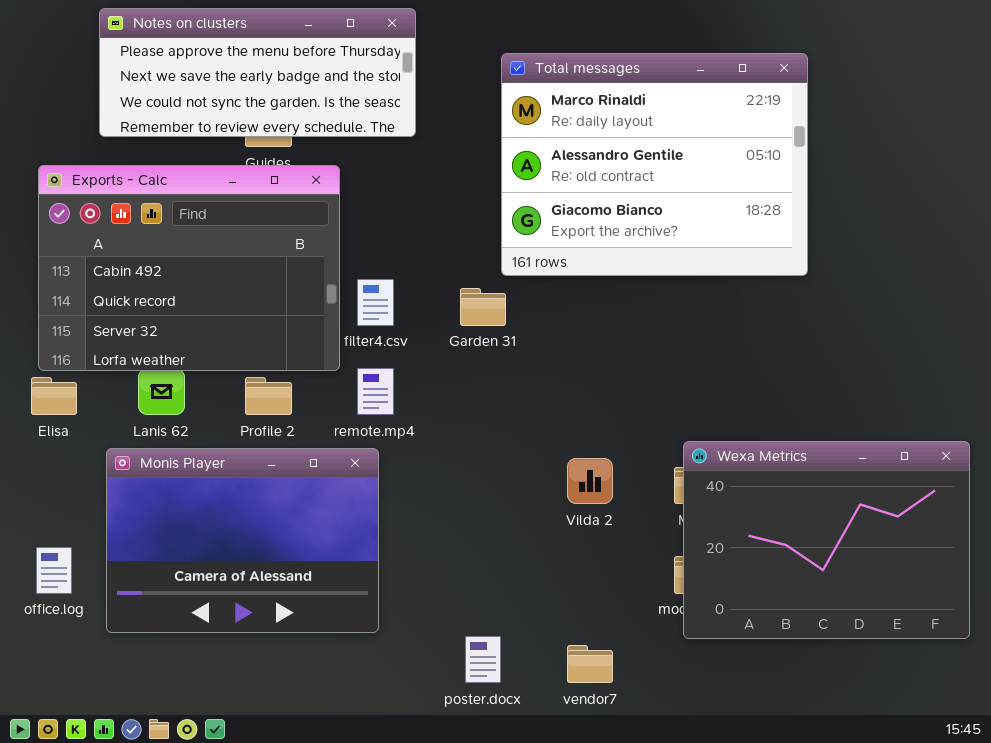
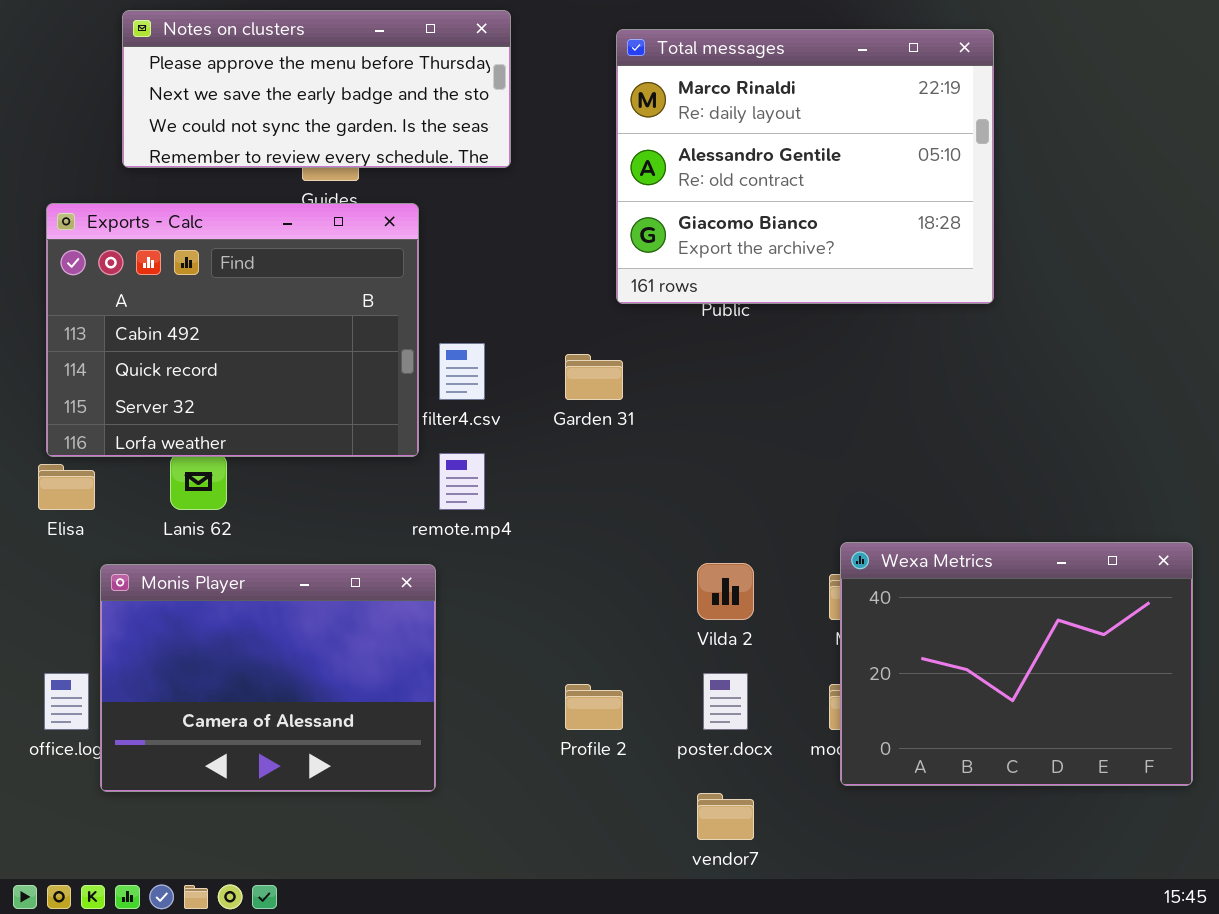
Total messages: [501,53,808,276] -> [616,29,994,304], moved
Profile 2: [245,377,292,415] -> [565,684,623,730], moved
Monis Player: [106,448,379,633] -> [100,564,436,792], moved
poster.docx: [465,636,501,683] -> [703,673,748,730], moved

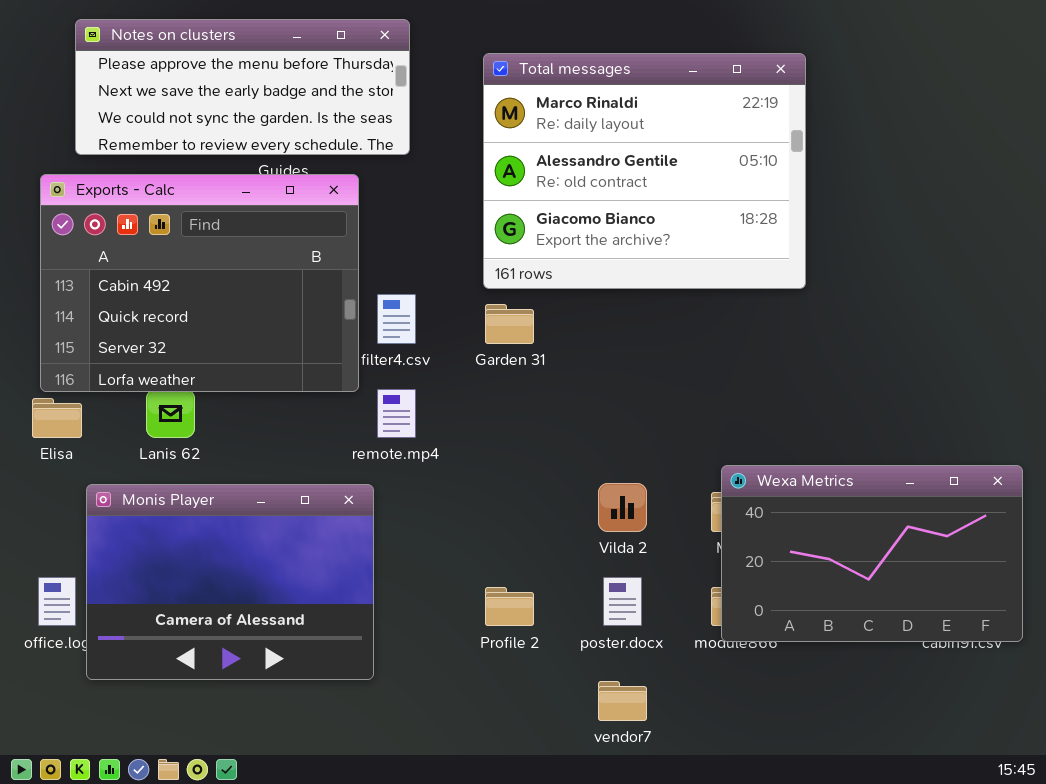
Notes on clusters: [122,10,511,168] -> [75,19,410,155], moved
Total messages: [616,29,994,304] -> [483,53,806,289], moved
Wexa Metrics: [840,542,1193,786] -> [721,465,1023,642], resized

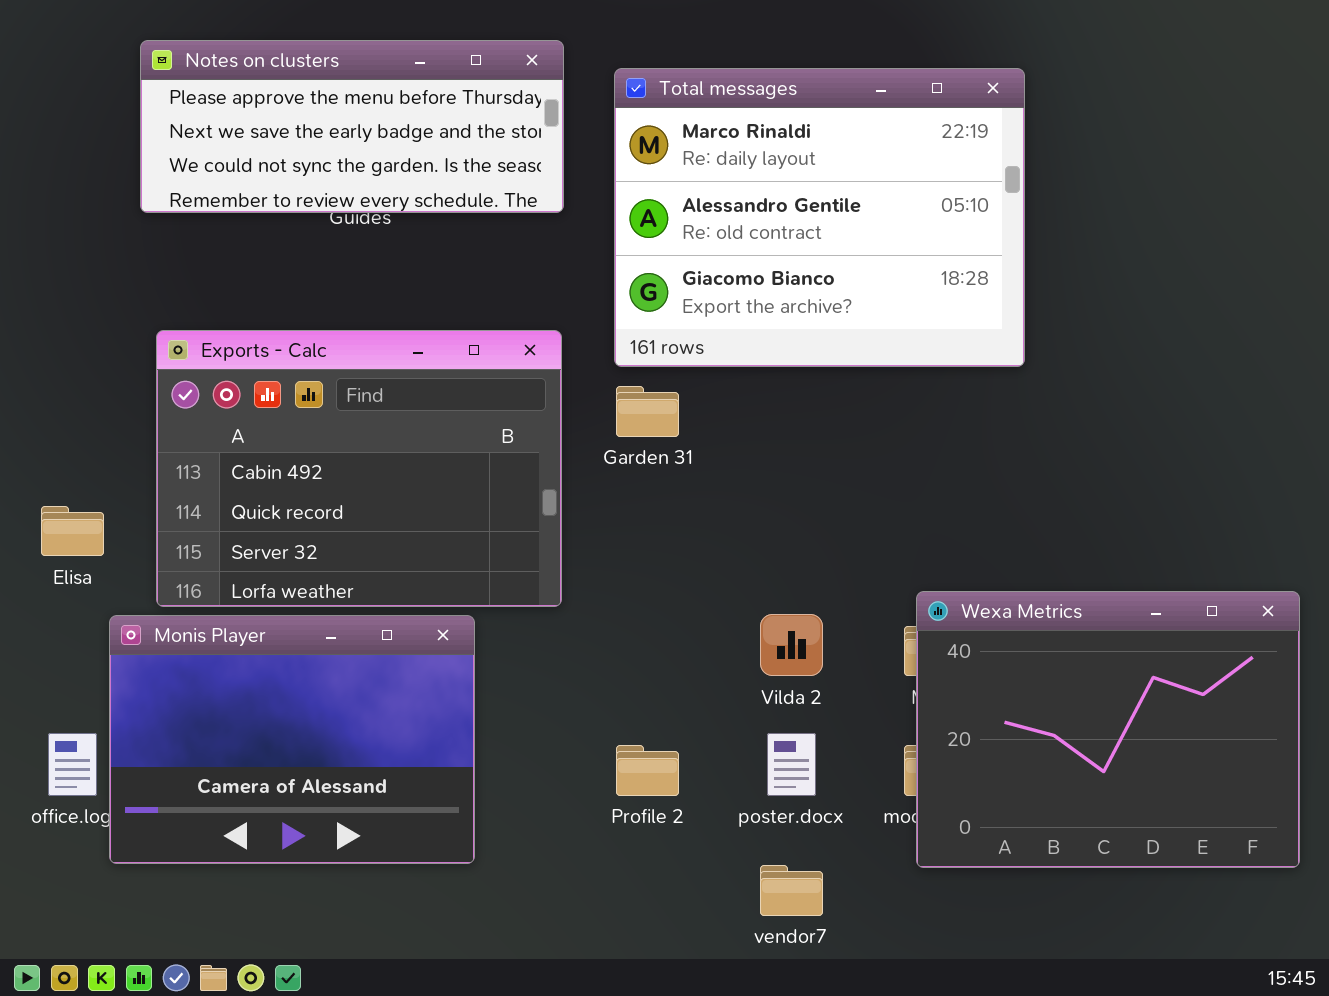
Notes on clusters: [75,19,410,155] -> [140,40,564,213], moved
Exports - Calc: [40,174,359,392] -> [156,330,562,607], moved
Wexa Metrics: [721,465,1023,642] -> [916,591,1300,868], resized

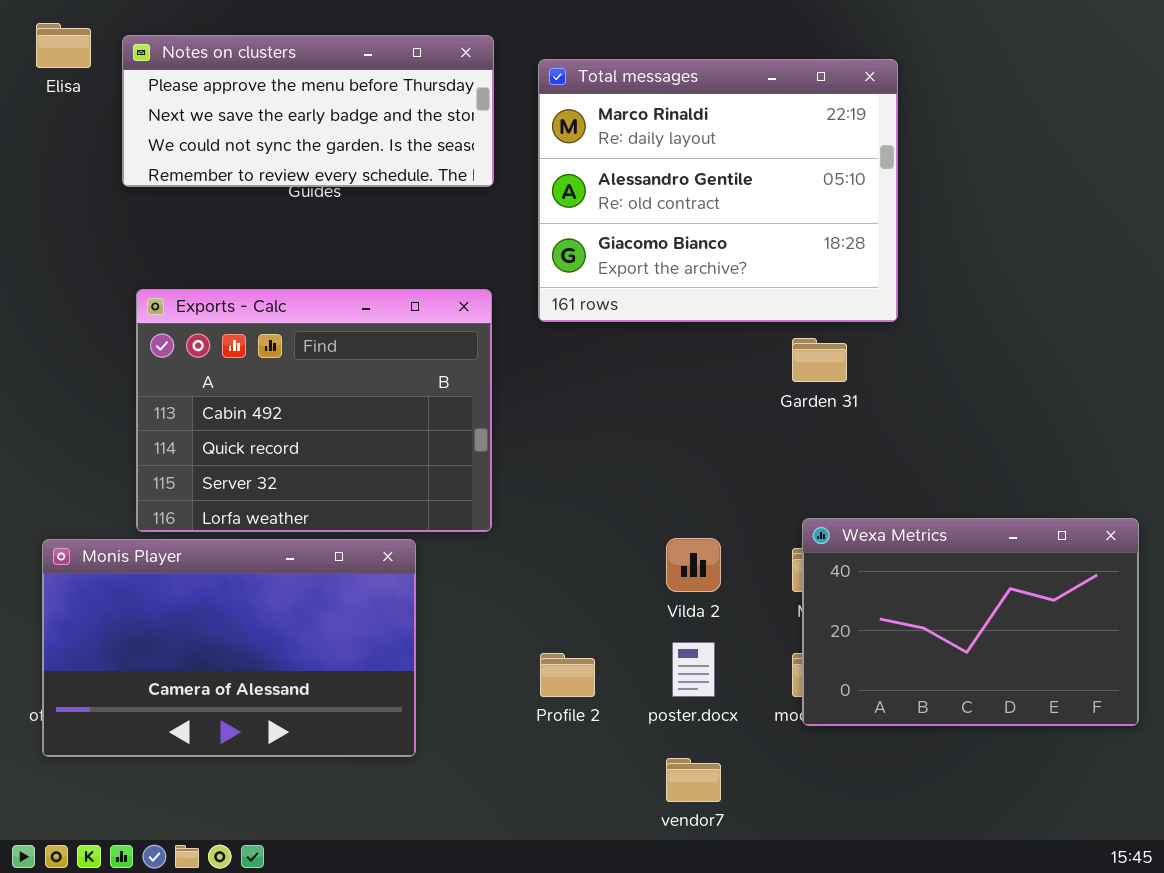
Garden 31: [616,386,679,437] -> [792,338,847,382], moved
Elisa: [41,506,104,556] -> [36,23,91,68], moved
Wexa Metrics: [916,591,1300,868] -> [802,518,1139,726], resized
Monis Player: [109,615,475,864] -> [42,539,416,757], resized

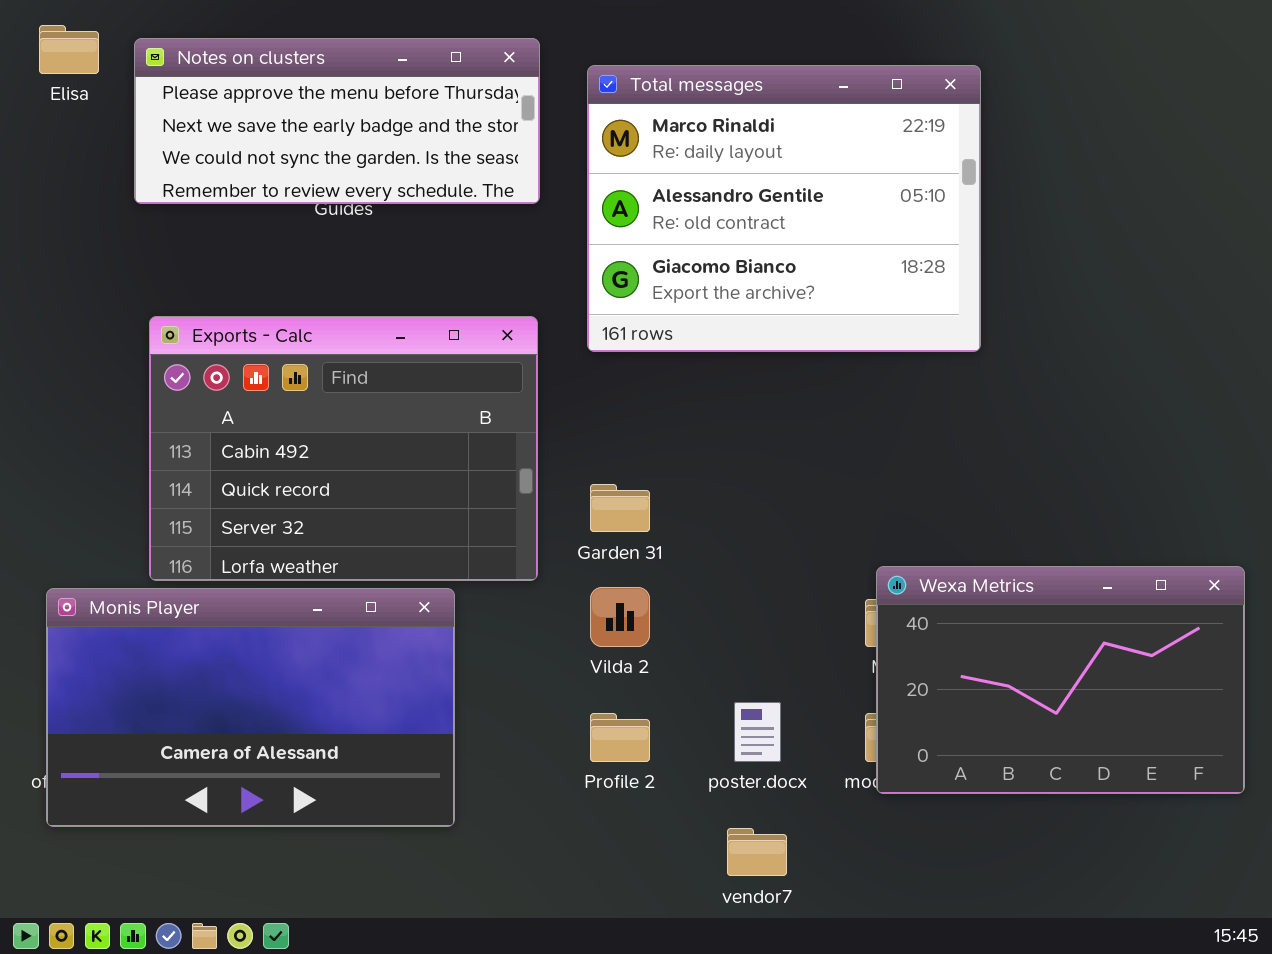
Garden 31: [792,338,847,382] -> [590,484,650,532], moved
Vilda 2: [666,538,721,592] -> [590,587,650,647], moved

